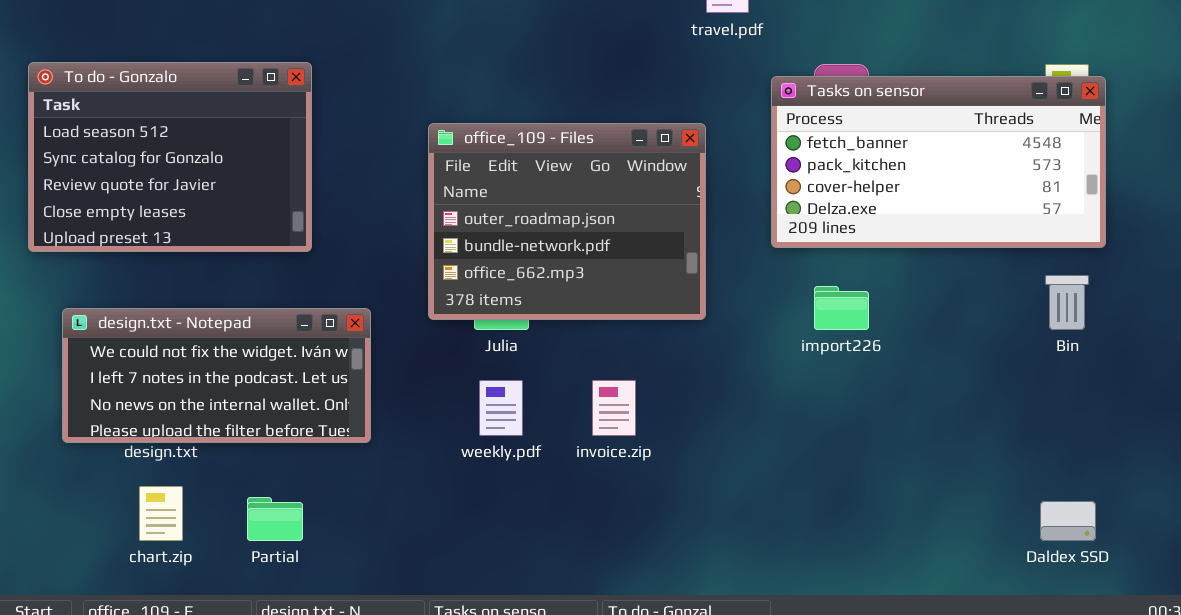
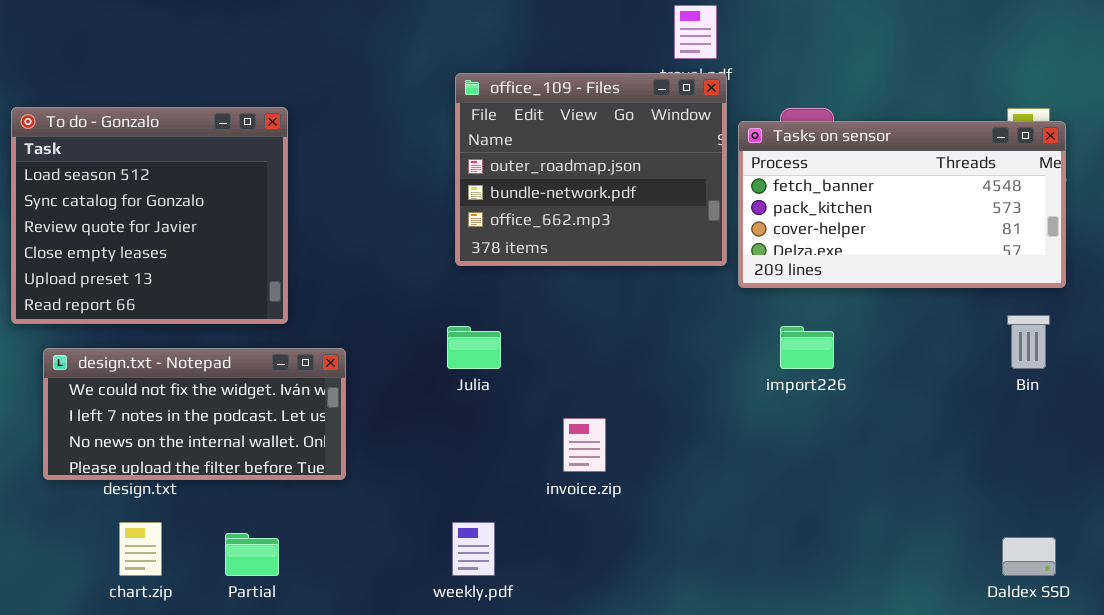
To do - Gonzalo: [28,62,312,252] -> [11,107,288,324], resized
office_109 - Files: [428,123,706,320] -> [455,73,727,266], moved
weekly.pdf: [479,380,523,436] -> [452,522,495,576], moved

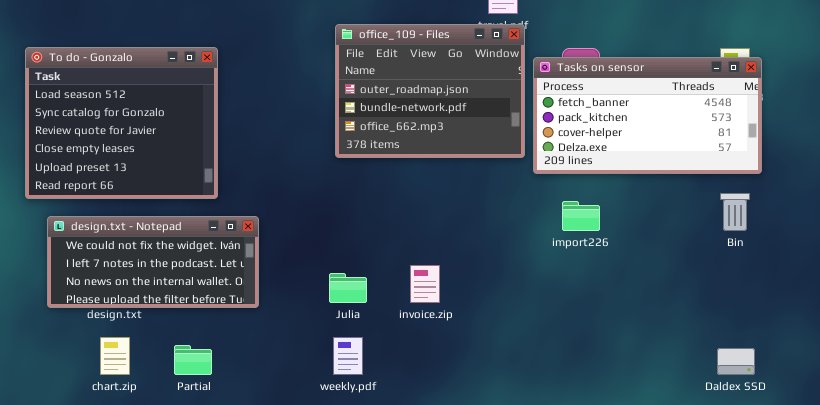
Julia: [447,326,501,369] -> [329,273,367,303], moved

